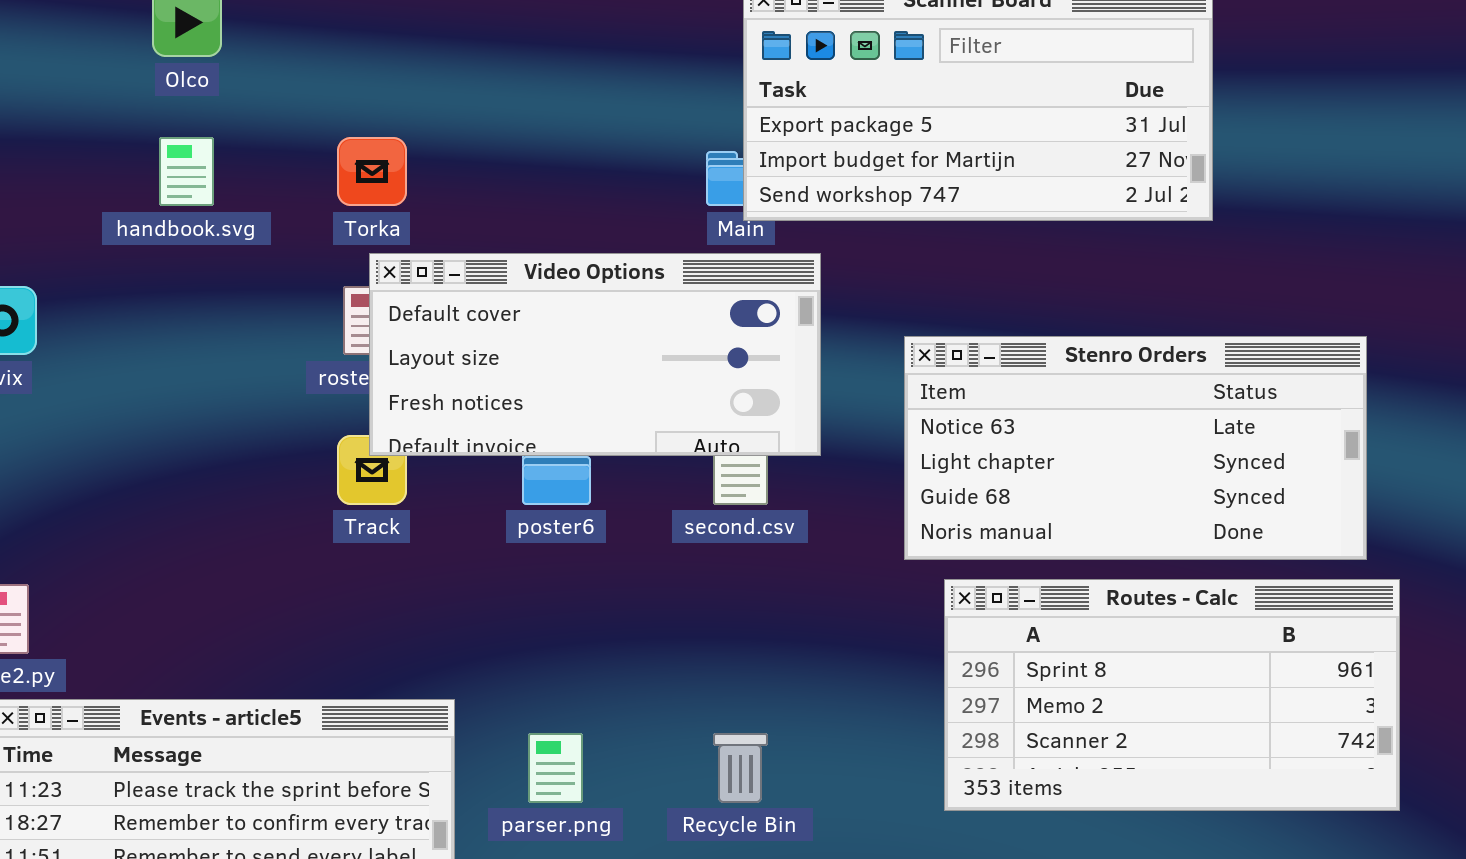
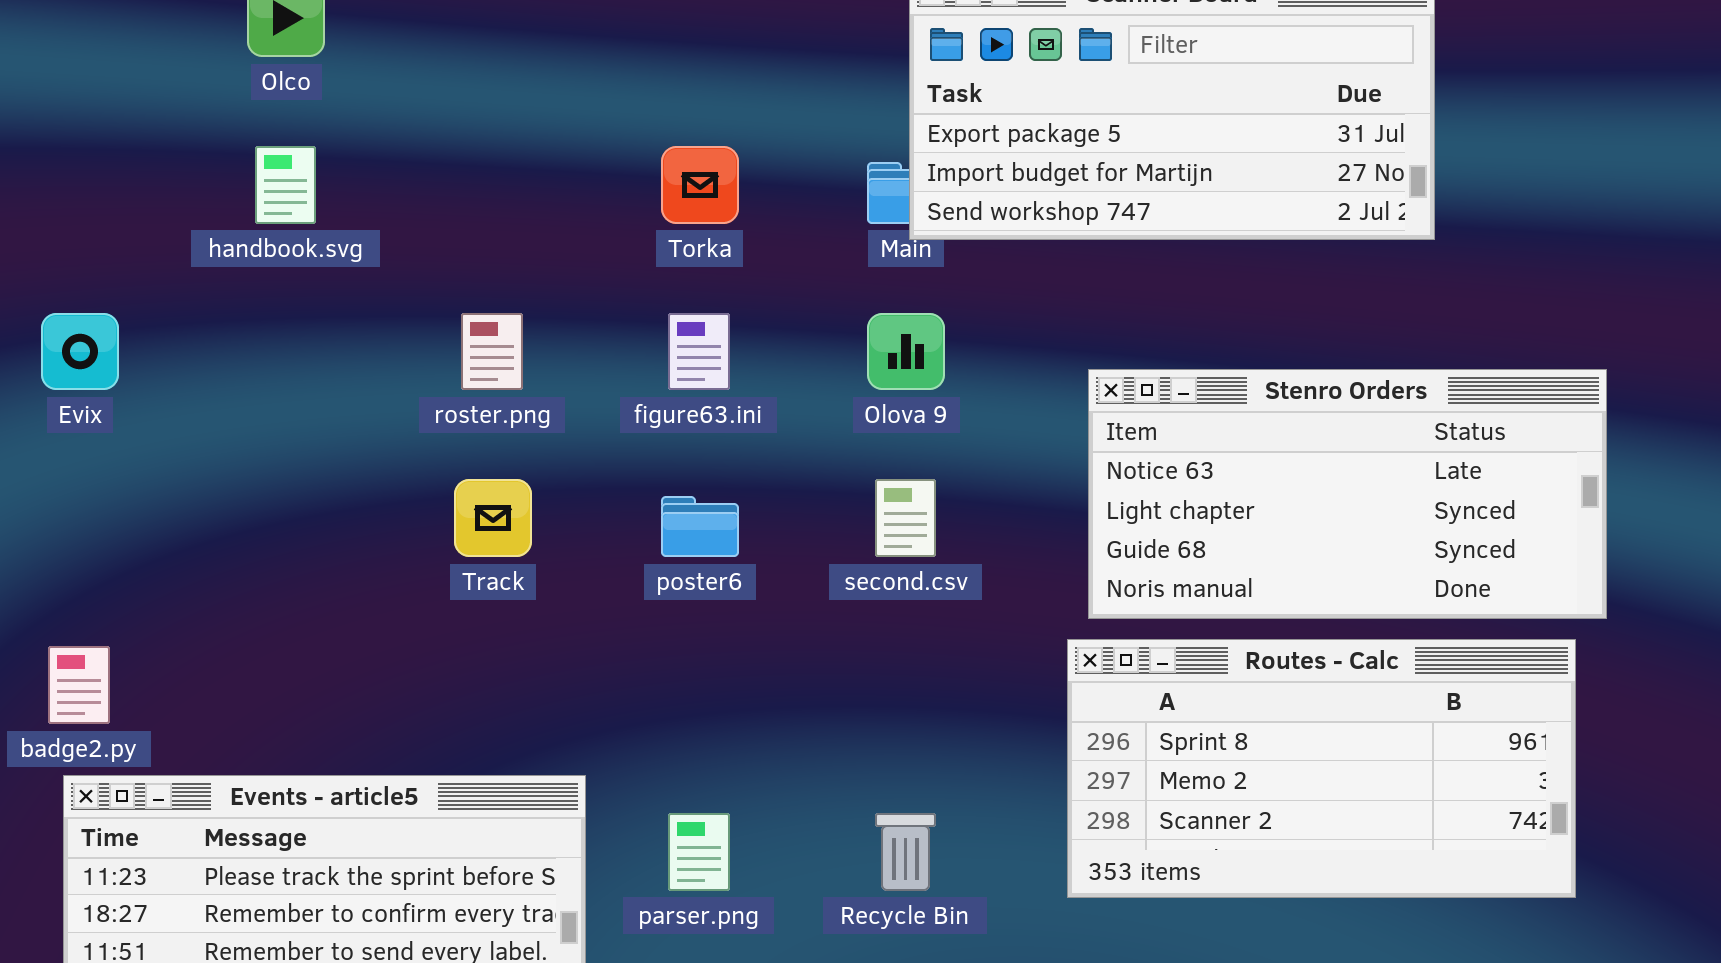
Torka: [337,137,407,206] -> [661,146,739,224], moved
Video Options: [369,253,821,456] -> none, closed
Routes - Calc: [944,579,1400,811] -> [1067,639,1576,898], moved

